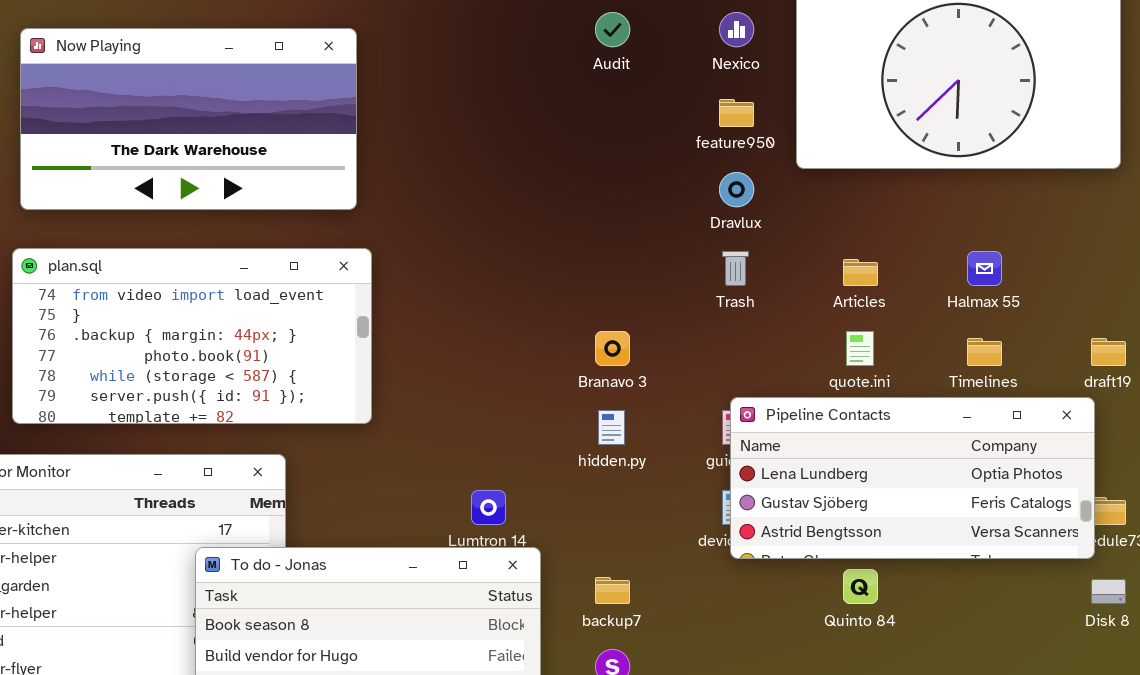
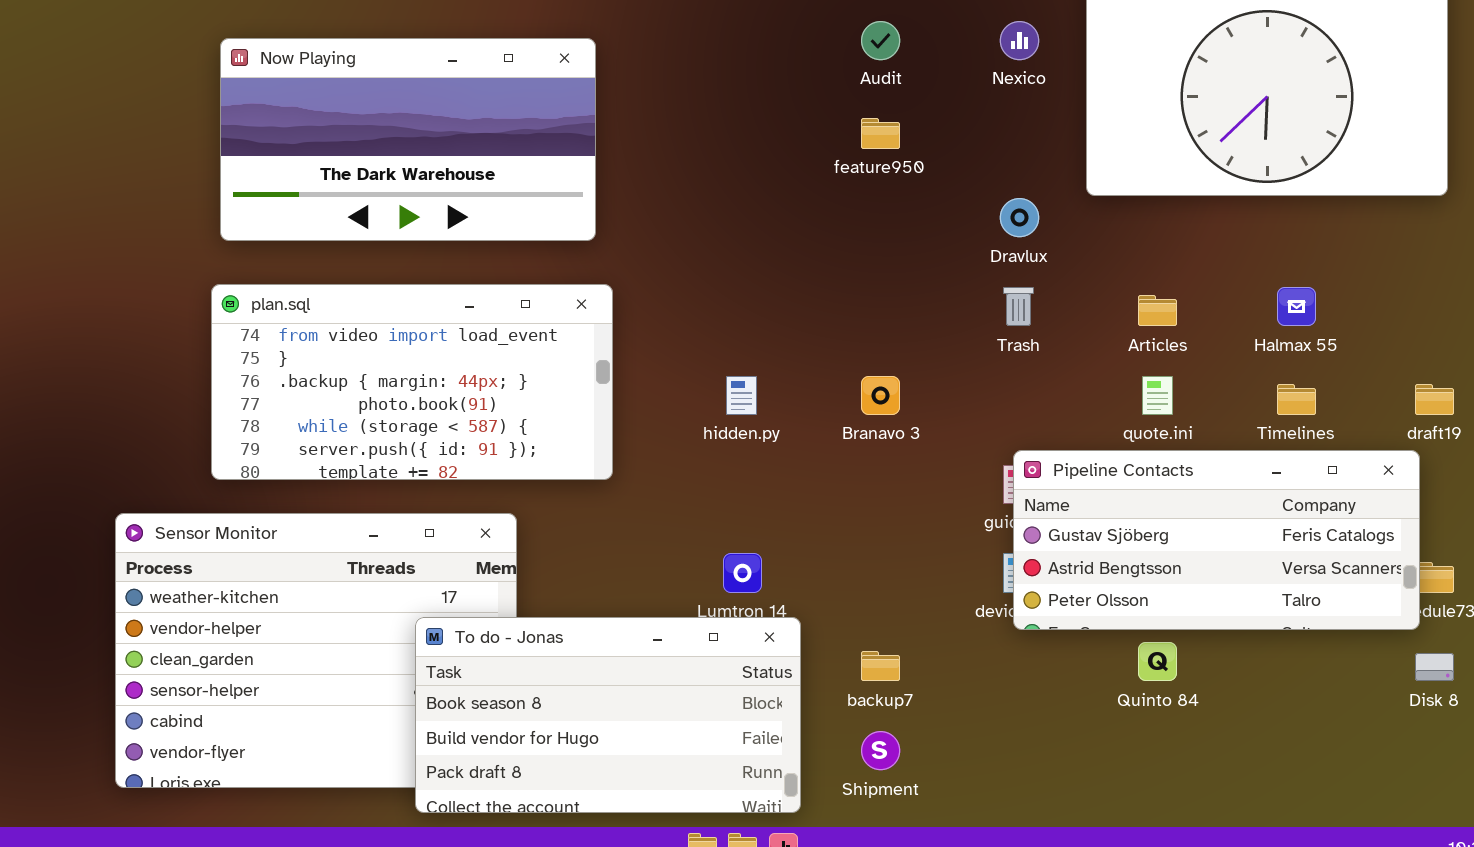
feature950: [719,99,754,127] -> [861,118,900,149], moved
Pipeline Contacts: [730,397,1095,559] -> [1013,450,1420,630], scrolled down 1 row
hidden.py: [598,410,625,445] -> [726,376,757,415], moved

